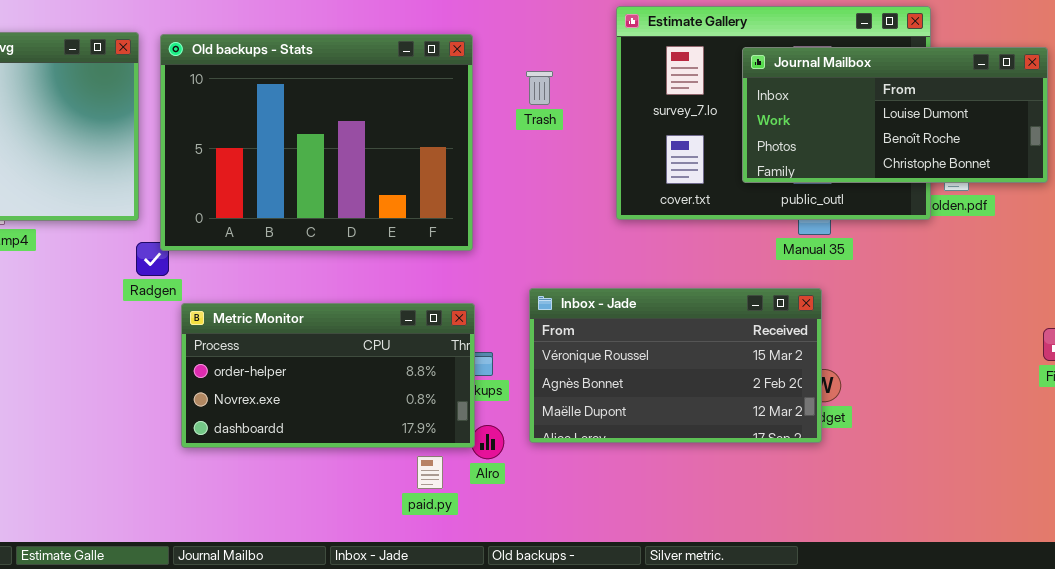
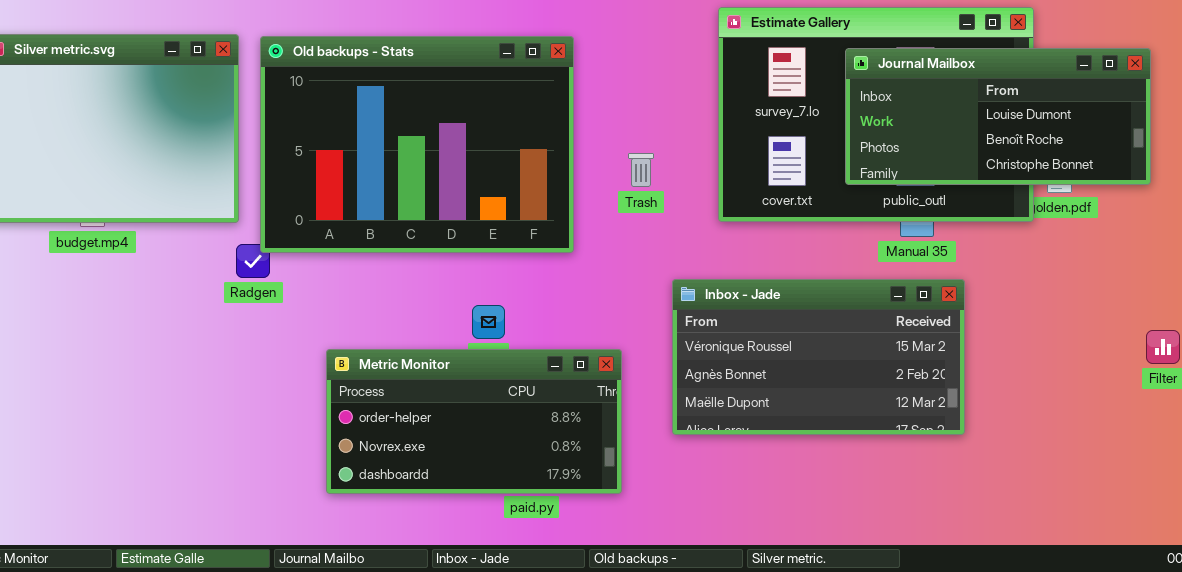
Trash: [526,71,553,105] -> [628,153,654,187], moved
Inbox - Jade: [529,288,822,443] -> [672,279,965,435], moved
Metric Monitor: [181,303,475,448] -> [326,349,622,494], moved

